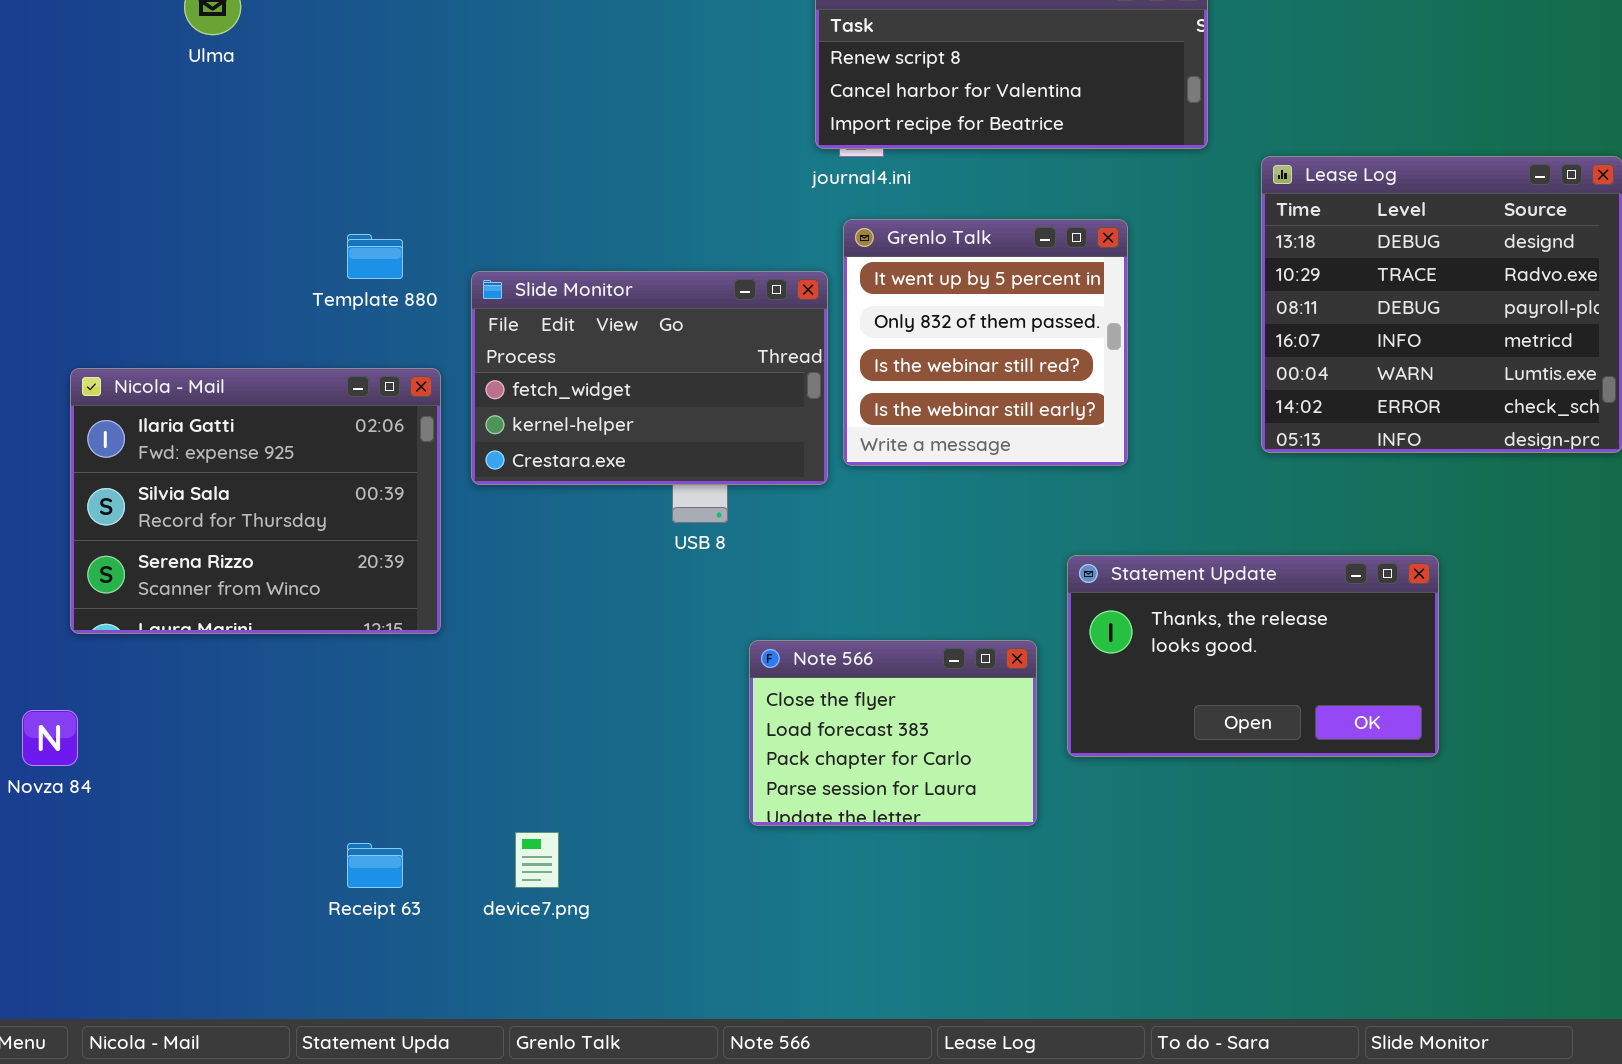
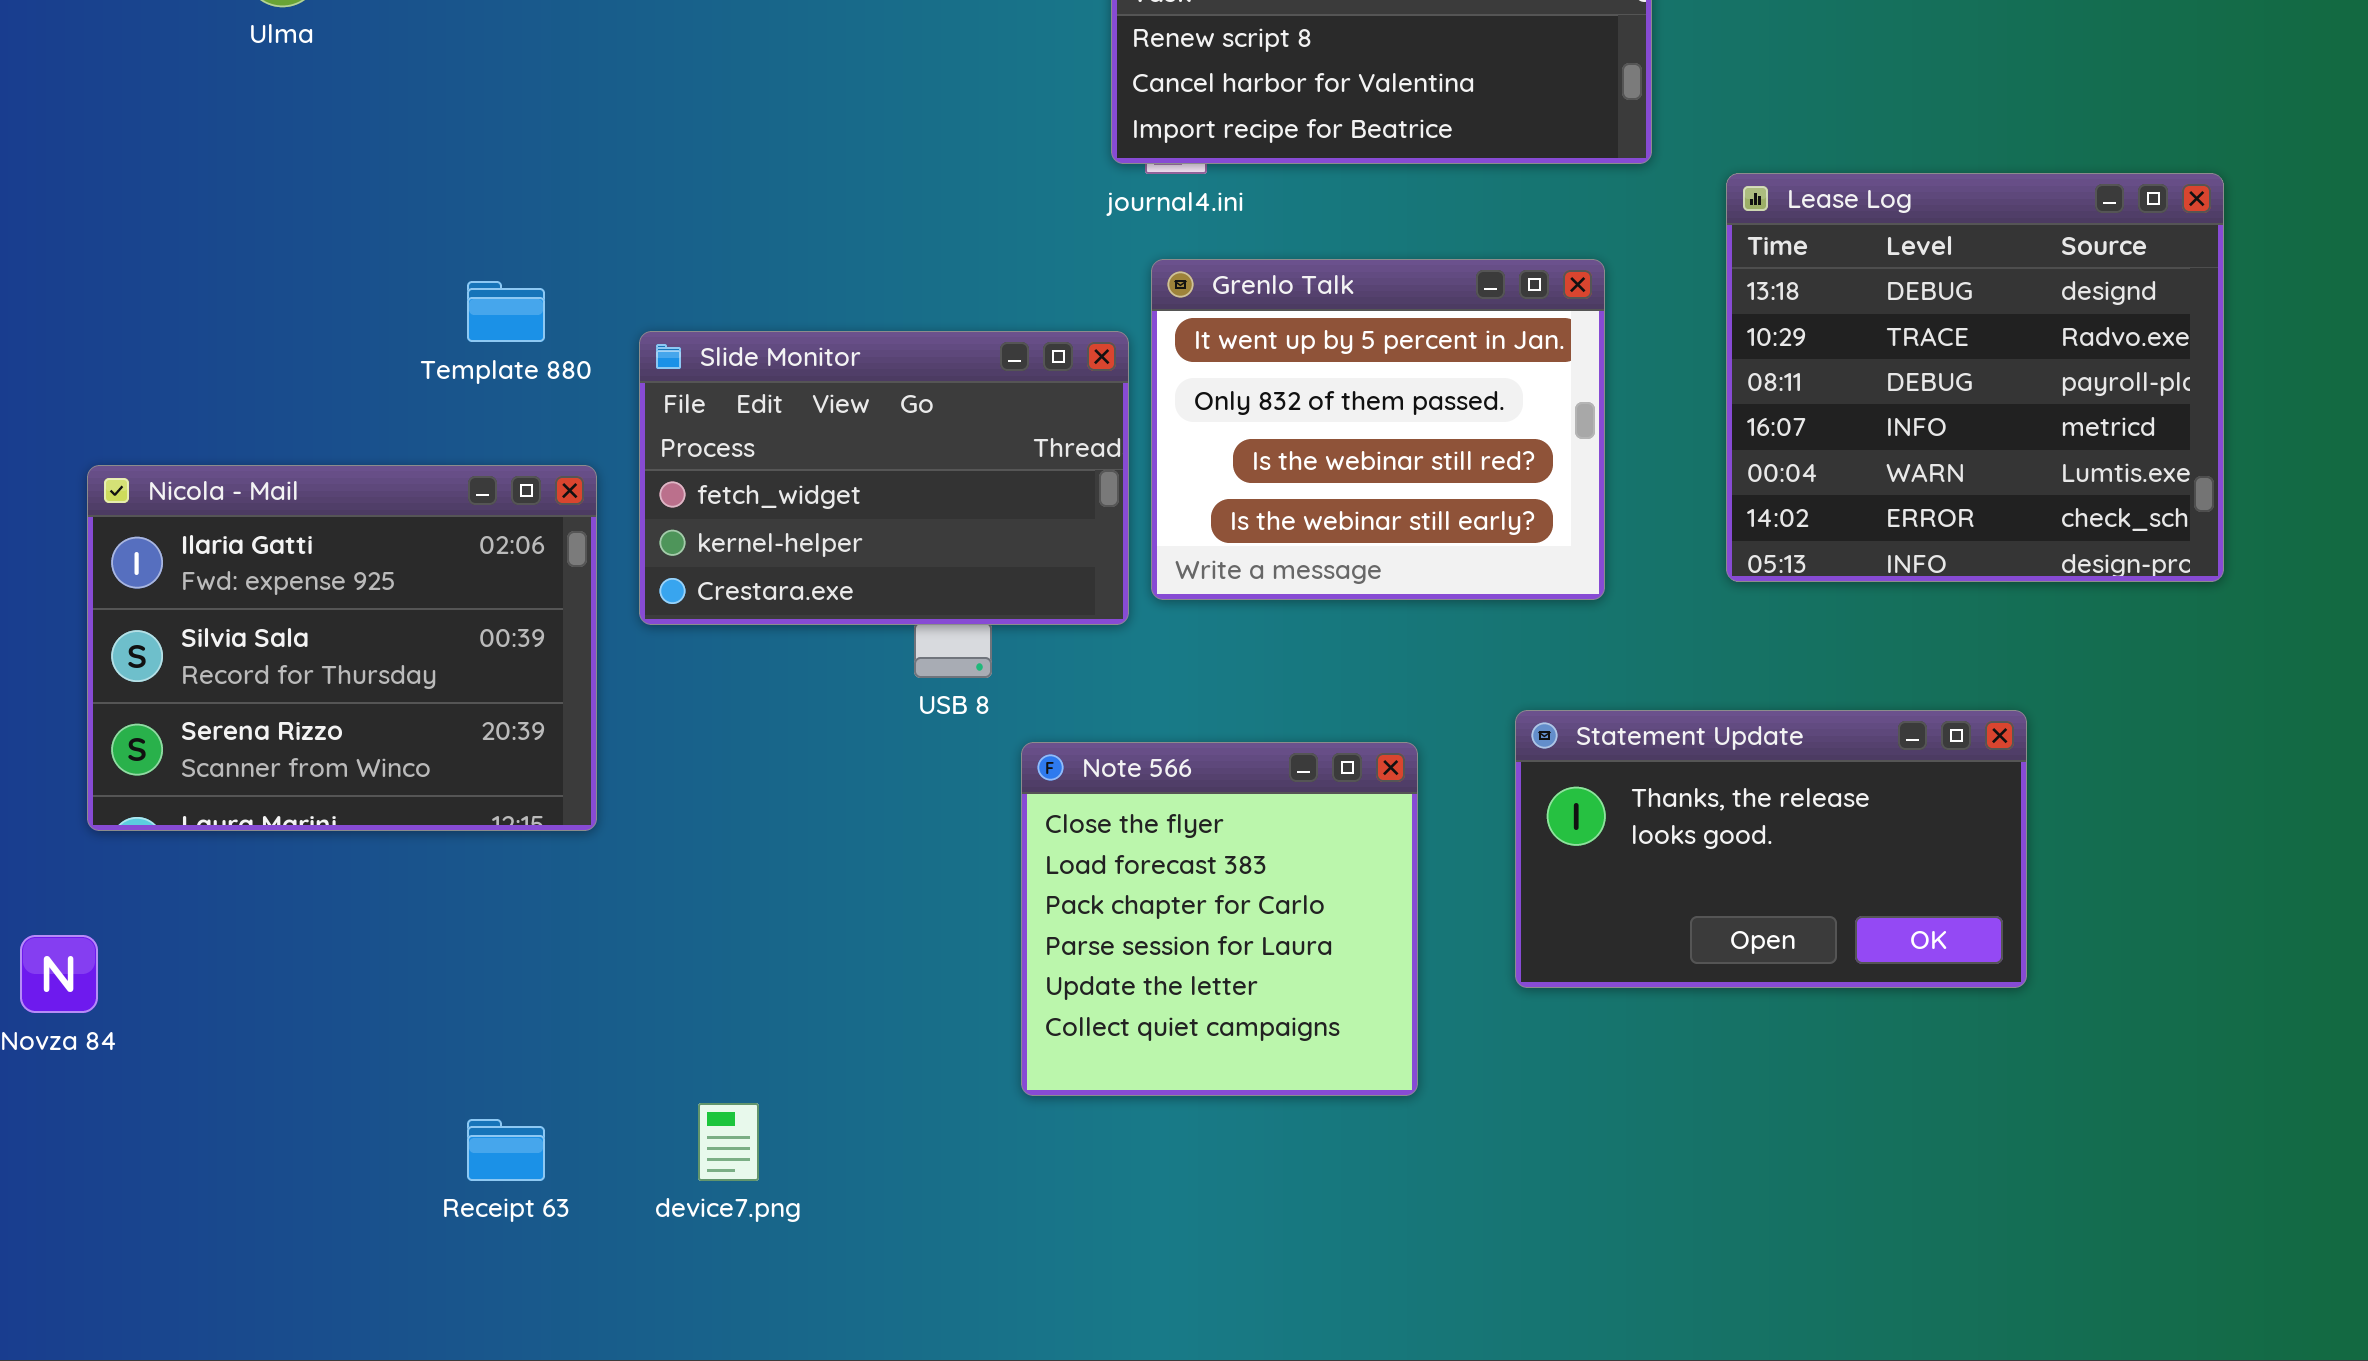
Grenlo Talk: [843,219,1128,466] -> [1151,259,1605,600], resized
Statement Update: [1067,555,1439,757] -> [1515,710,2027,988], moved
Note 566: [749,640,1037,826] -> [1021,742,1418,1096], resized

